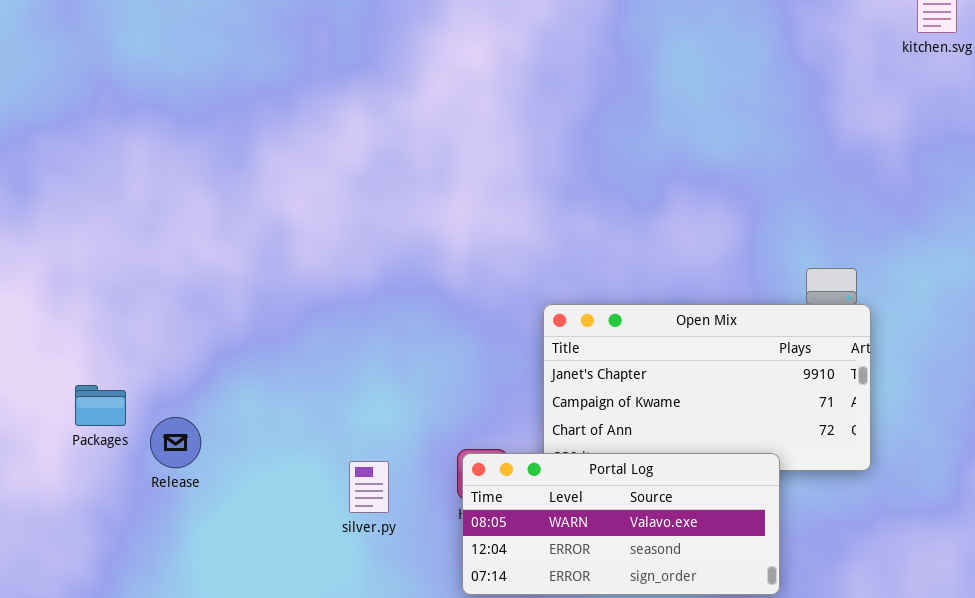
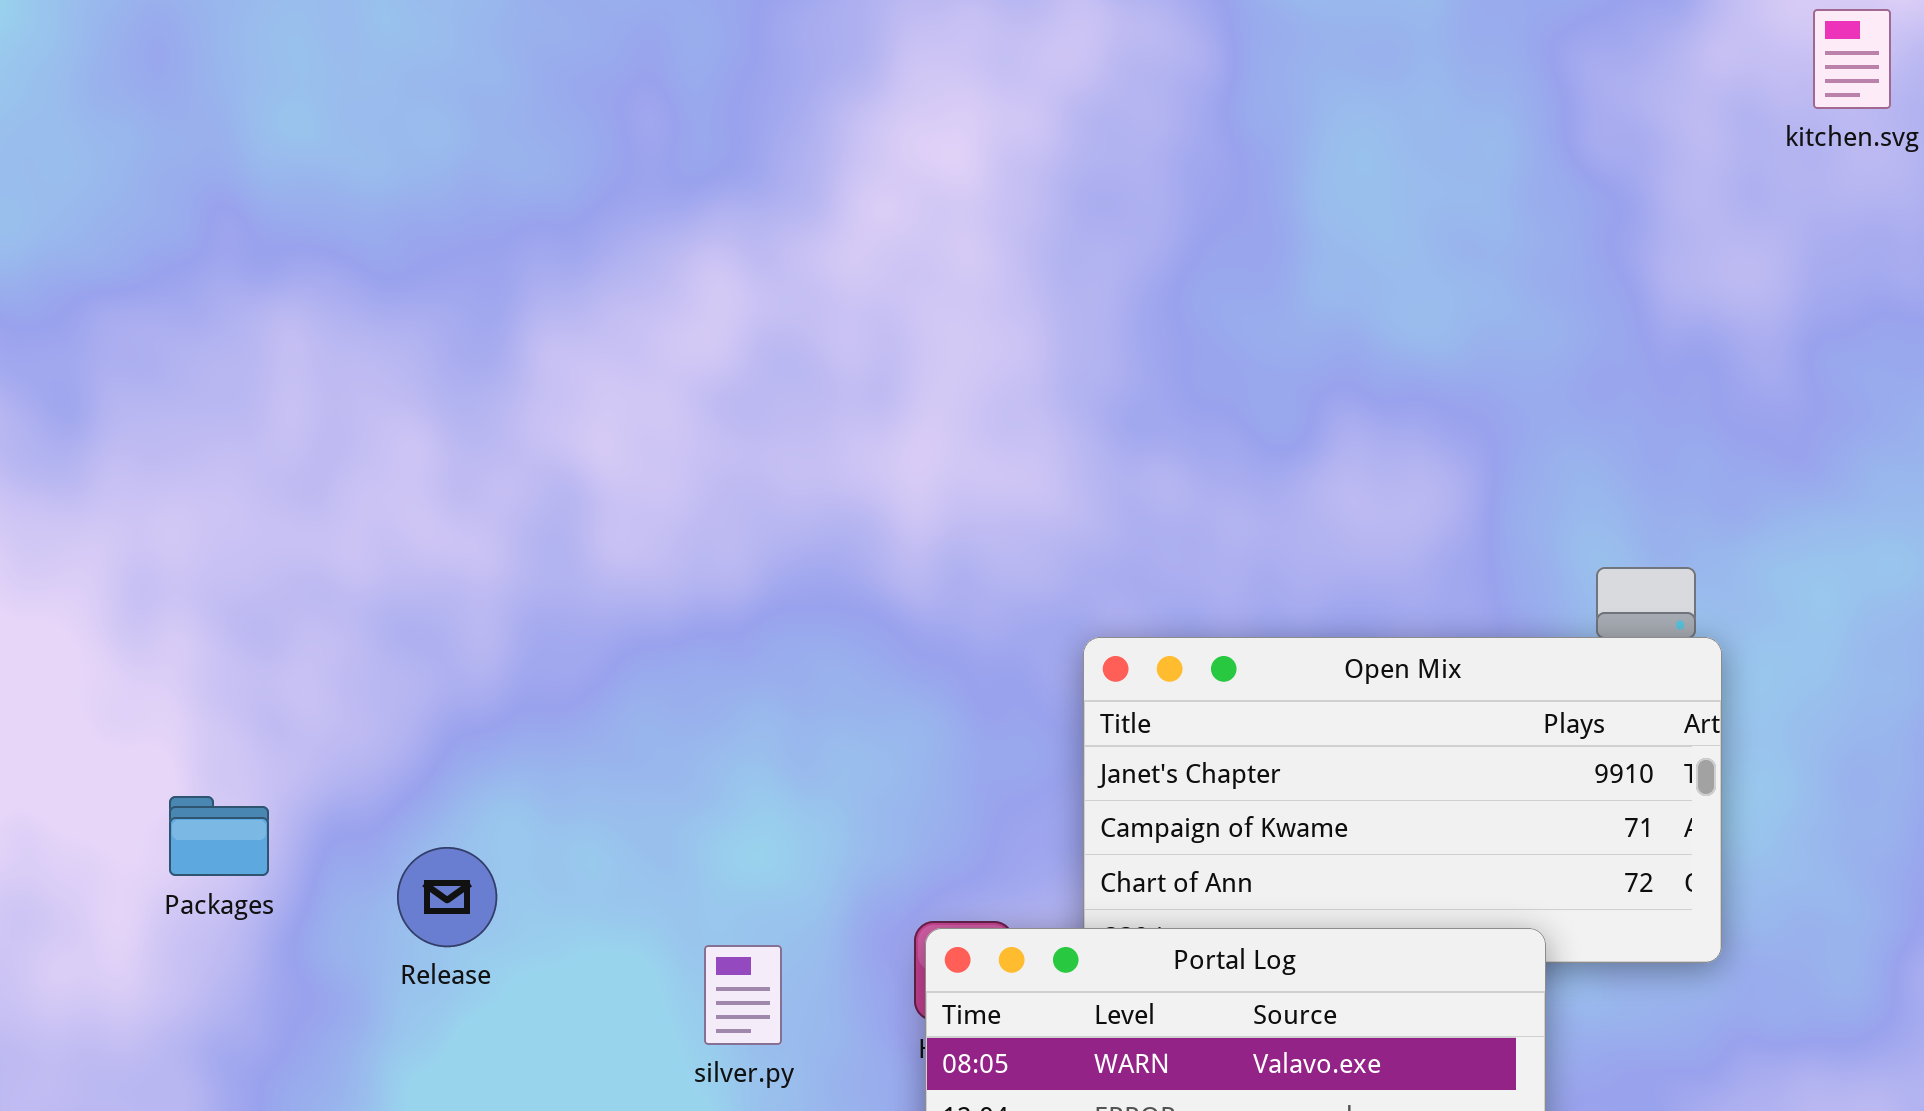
Release: [150,417,201,468] -> [397,847,497,947], moved

